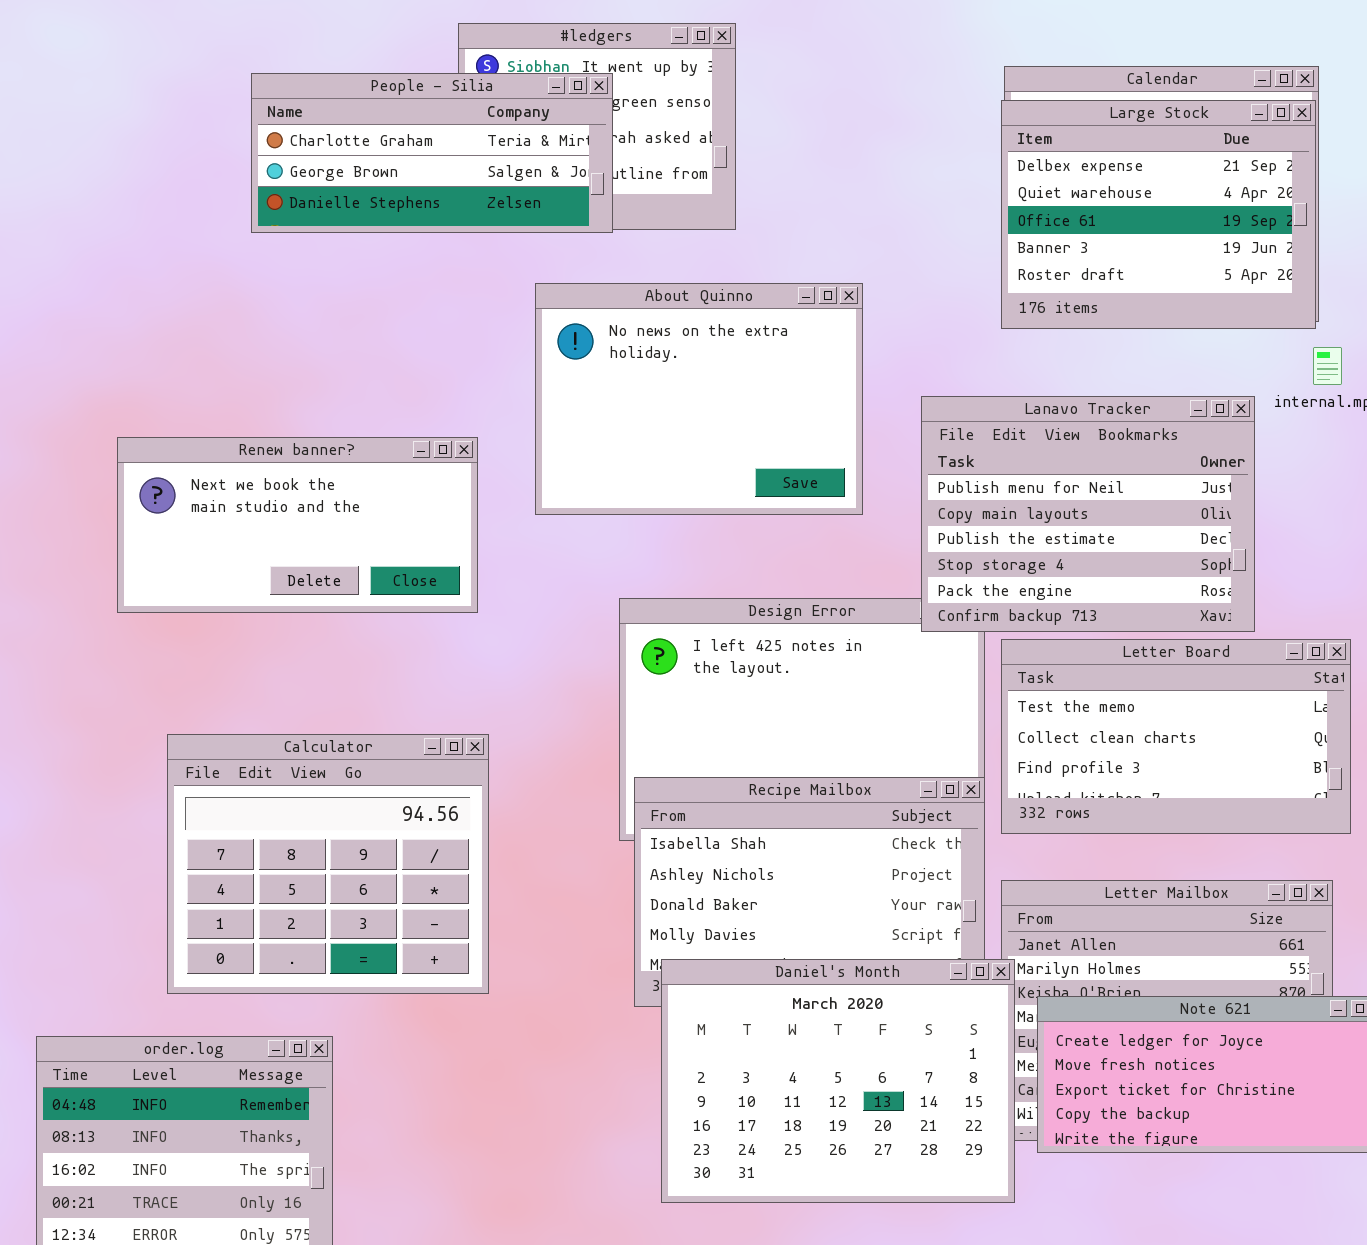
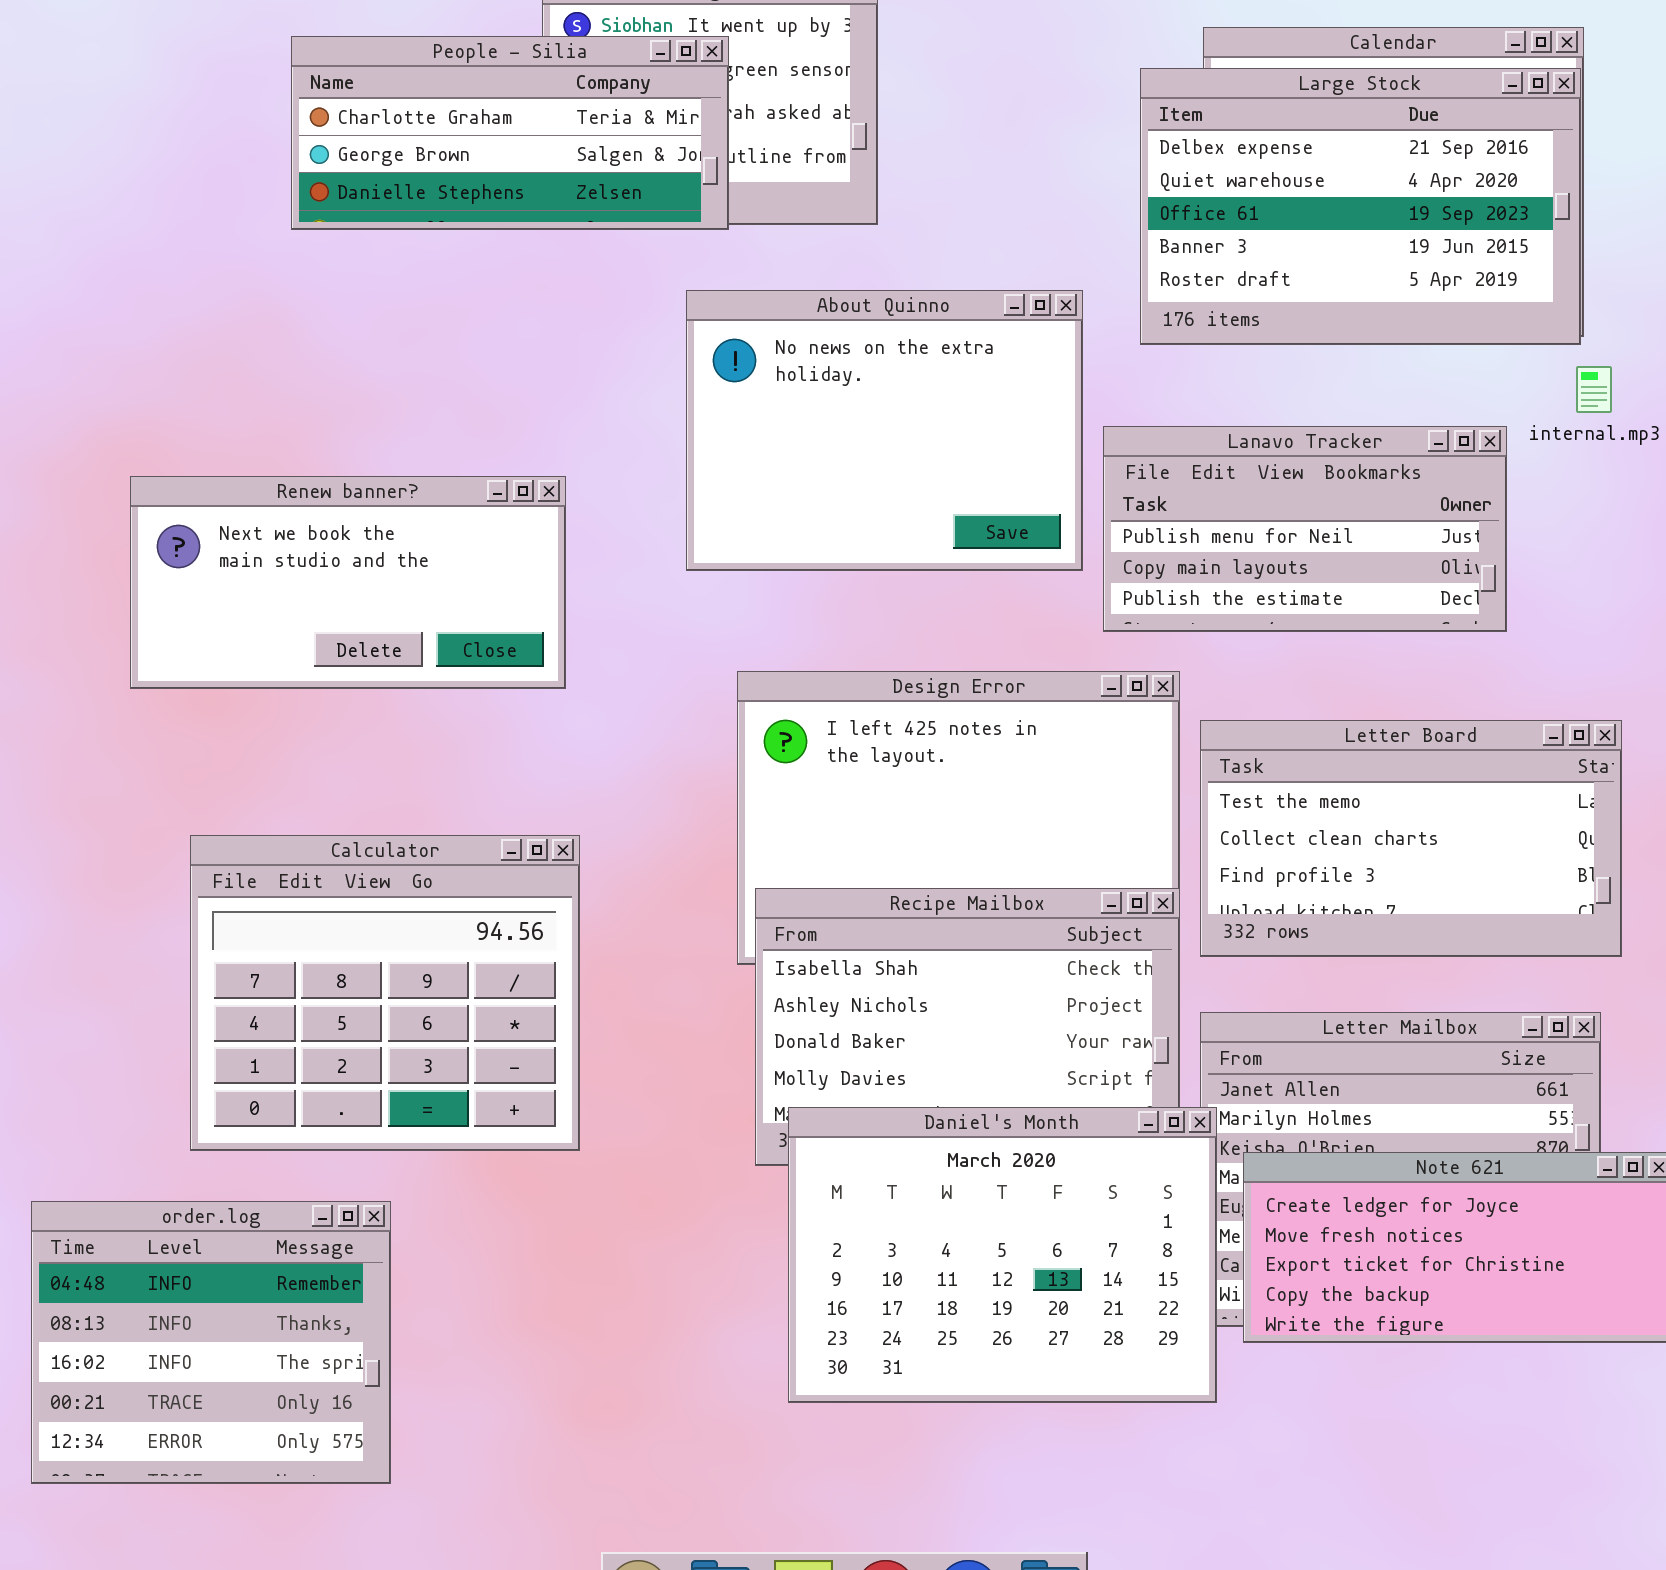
Large Stock: [1001,100,1316,329] -> [1140,68,1581,345], resized
About Quinno: [535,283,863,515] -> [686,290,1083,571], moved
Lanavo Tracker: [921,396,1255,632] -> [1103,426,1507,632], resized

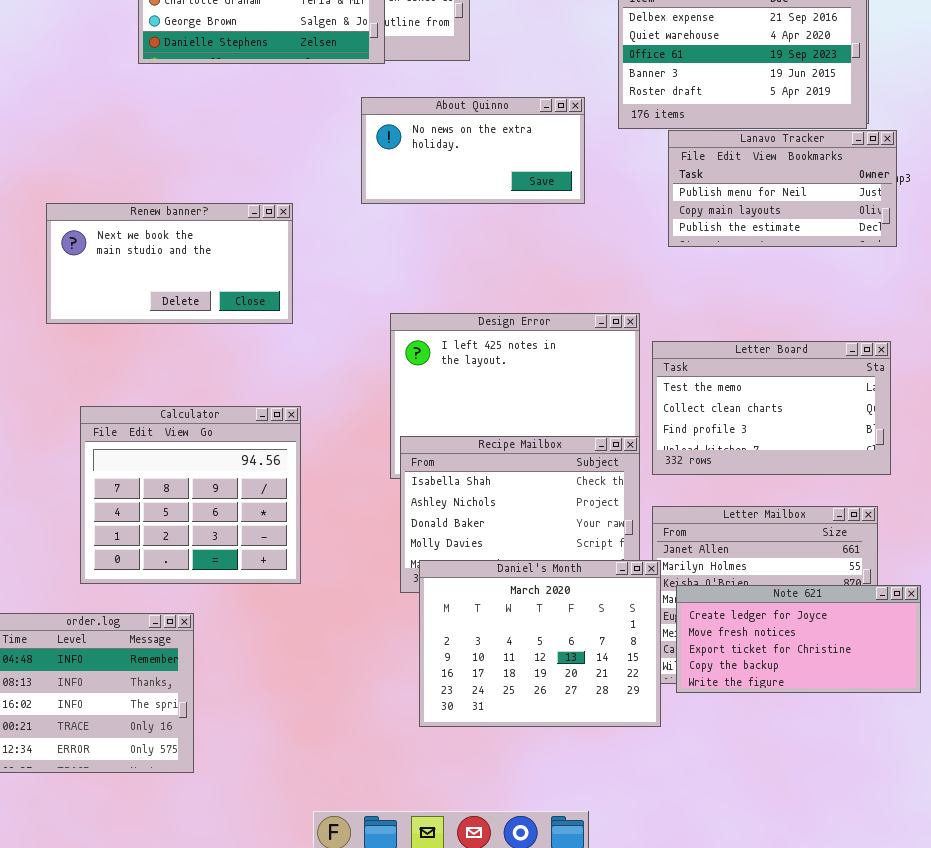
About Quinno: [686,290,1083,571] -> [361,97,585,204], resized
Lanavo Tracker: [1103,426,1507,632] -> [668,130,897,247], moved

